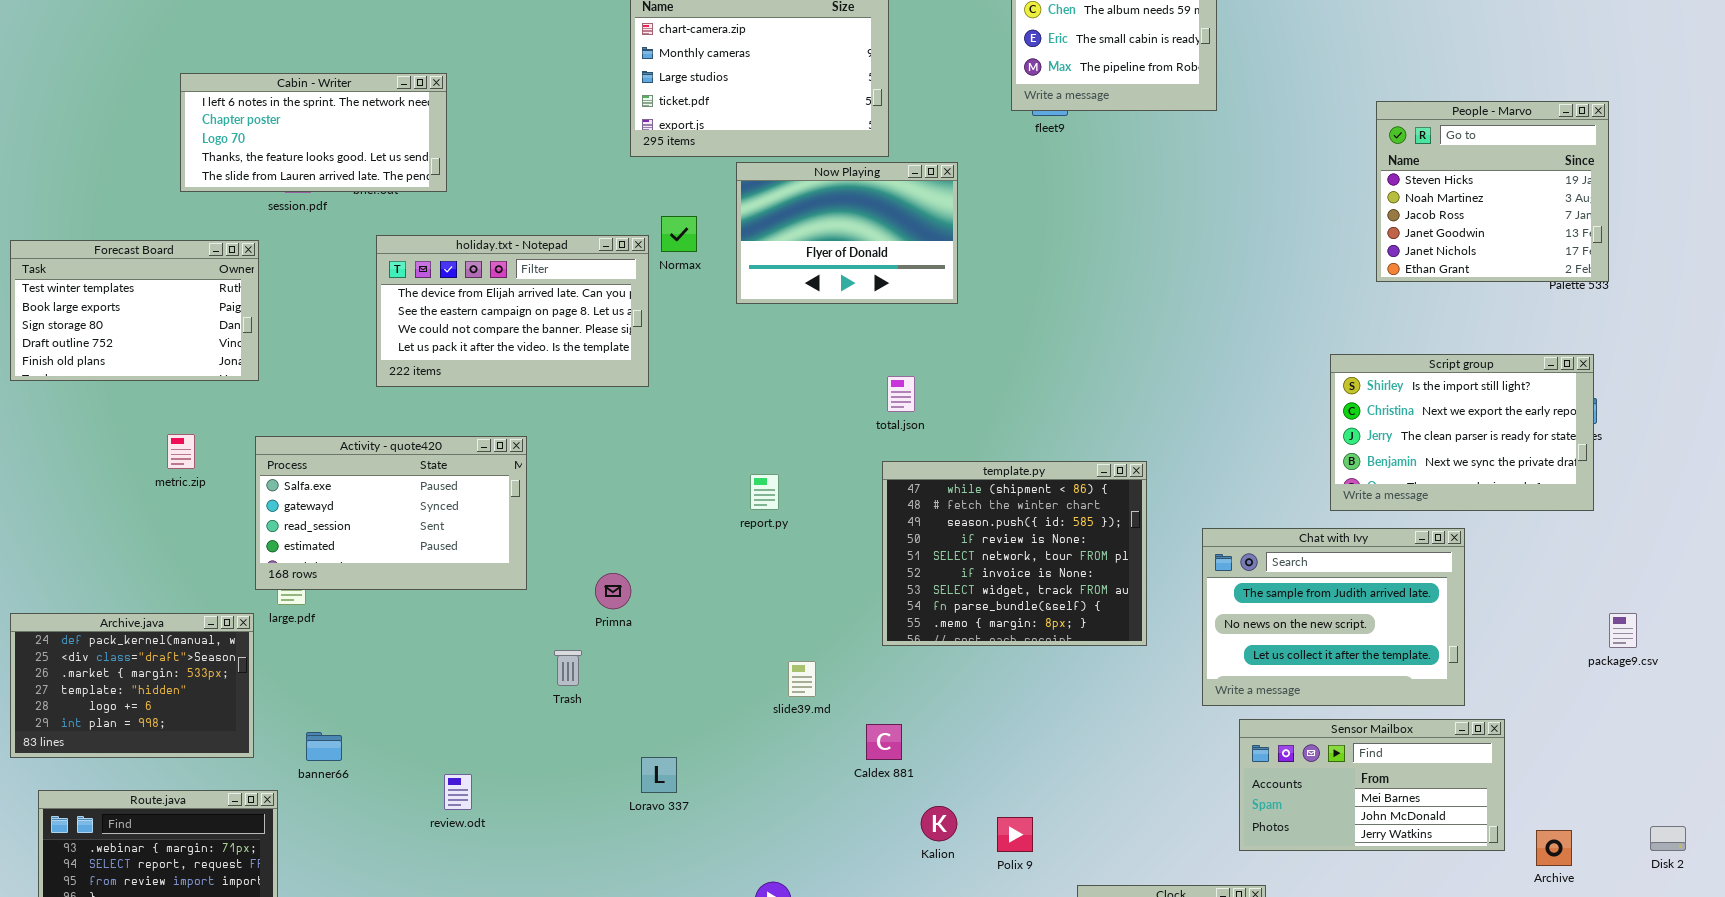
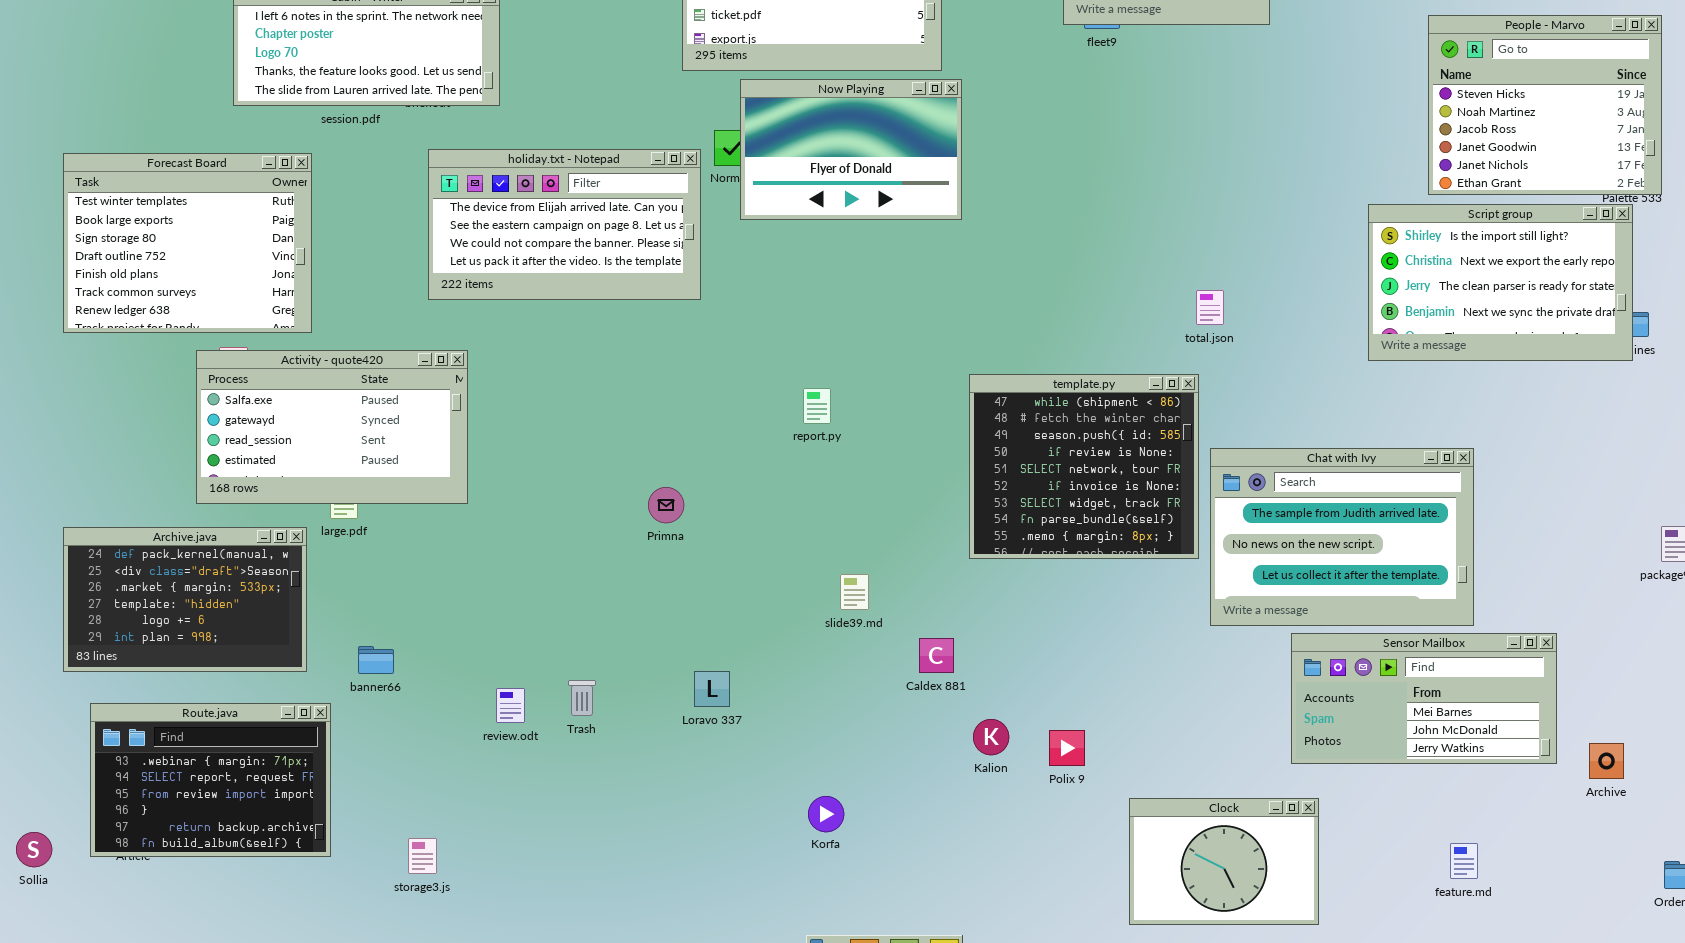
Now Playing: [736,162,958,304] -> [740,79,962,220], moved
Forecast Board: [10,240,259,381] -> [63,153,312,333], resized
Script group: [1330,354,1594,511] -> [1368,204,1633,361], moved
total.json: [887,376,915,412] -> [1196,290,1224,325], moved
Activity - quote420: [255,436,527,590] -> [196,350,468,504], moved
template.py: [882,461,1147,646] -> [969,374,1199,559], resized
Chat with Ivy: [1202,528,1465,706] -> [1210,448,1474,626], moved
Trash: [554,650,582,686] -> [568,680,596,716], moved

